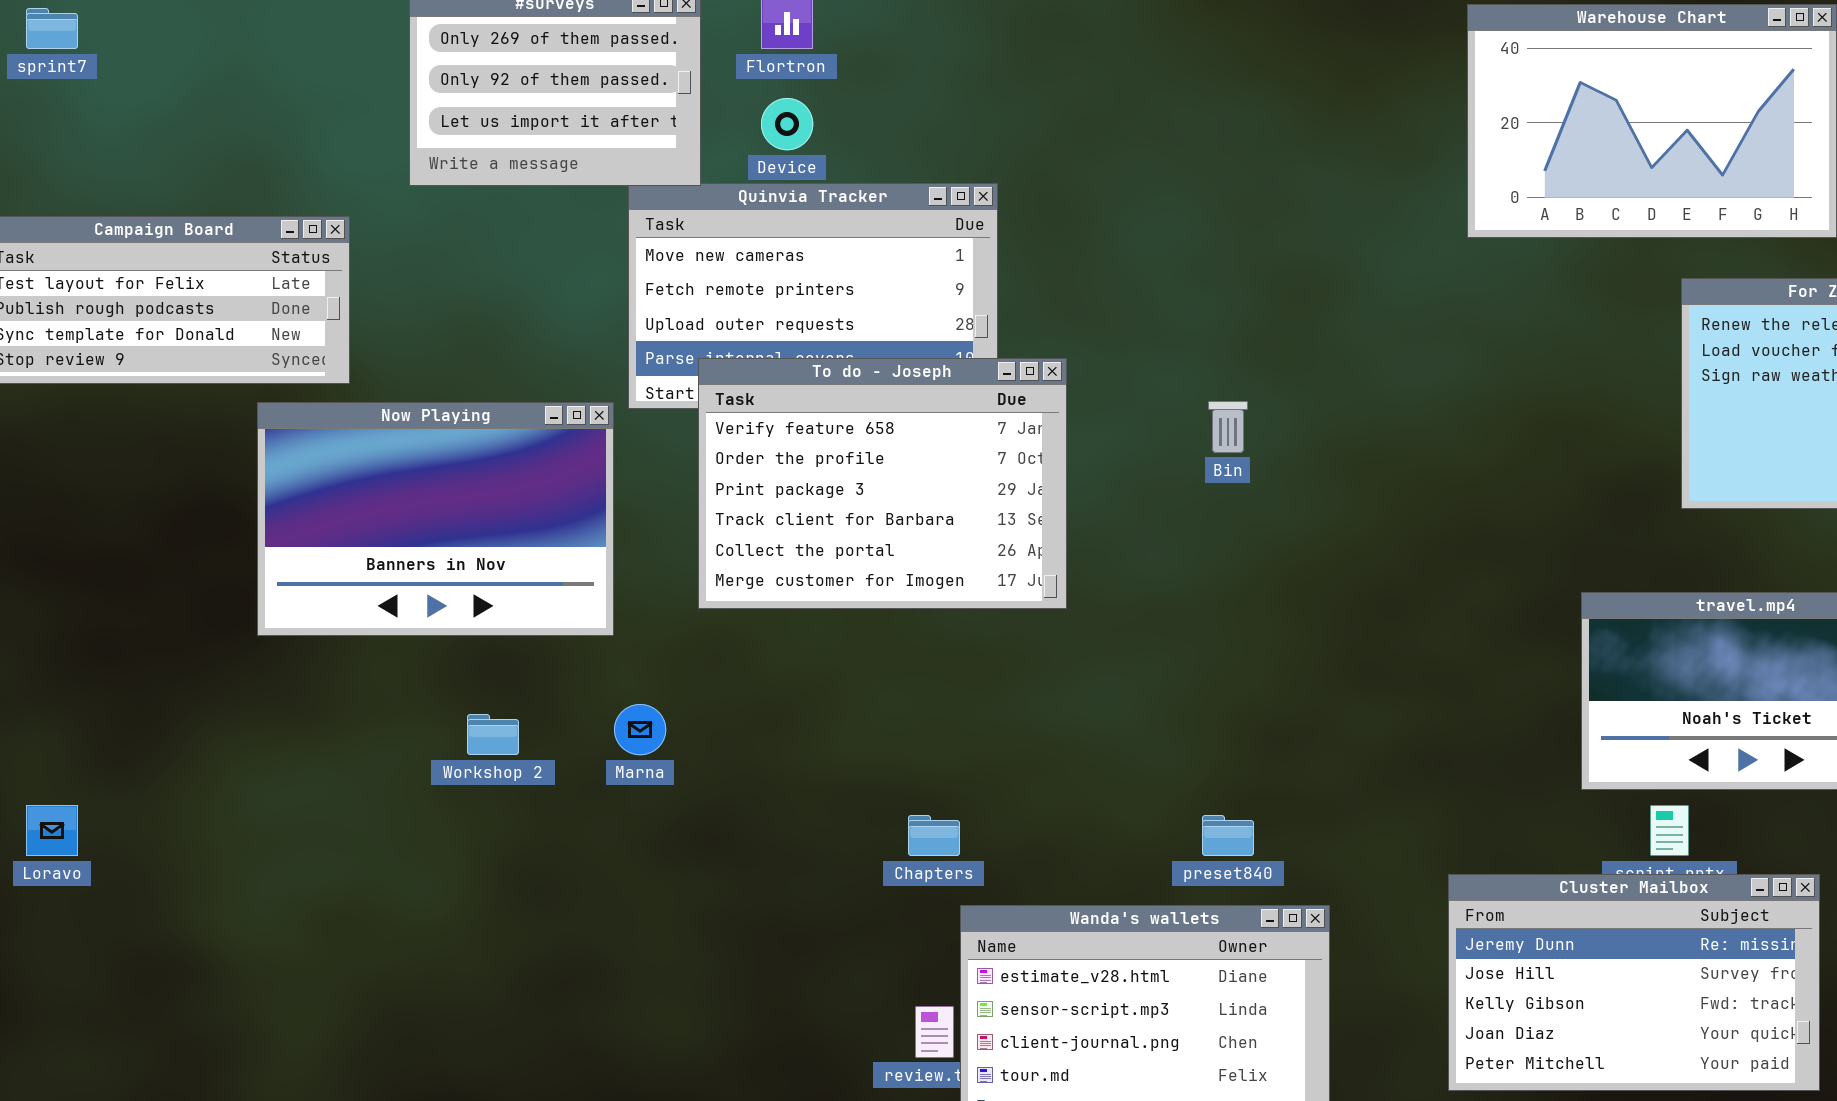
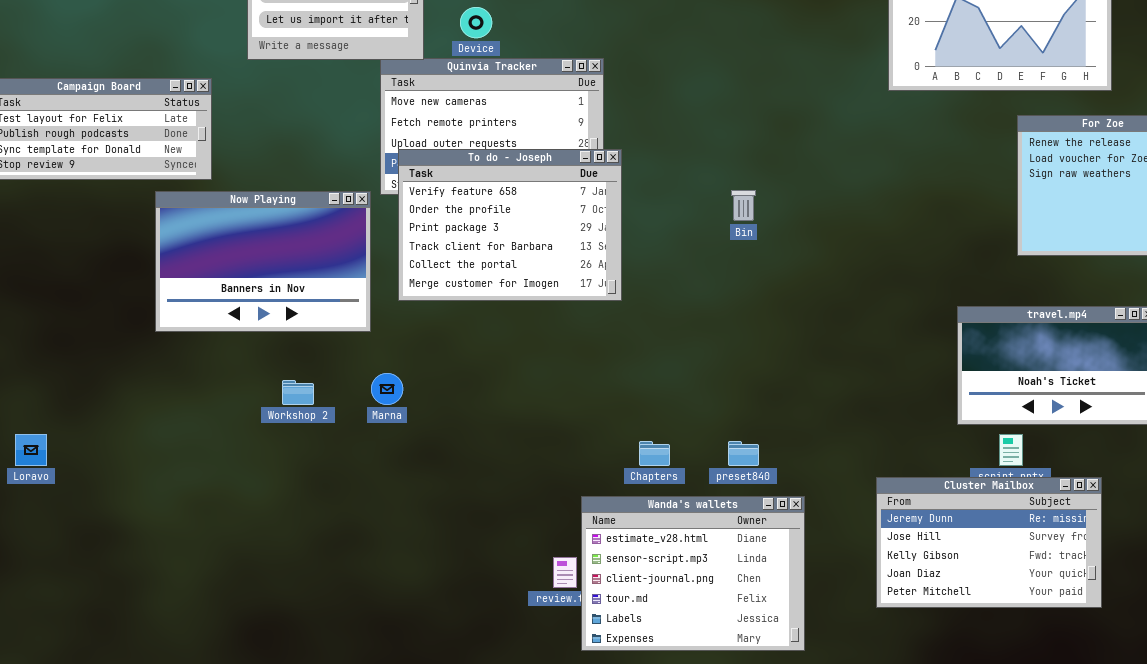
To do - Joseph: [698,358,1067,609] -> [398,149,622,301], moved
Chapters: [908,815,960,856] -> [639,441,670,466], moved

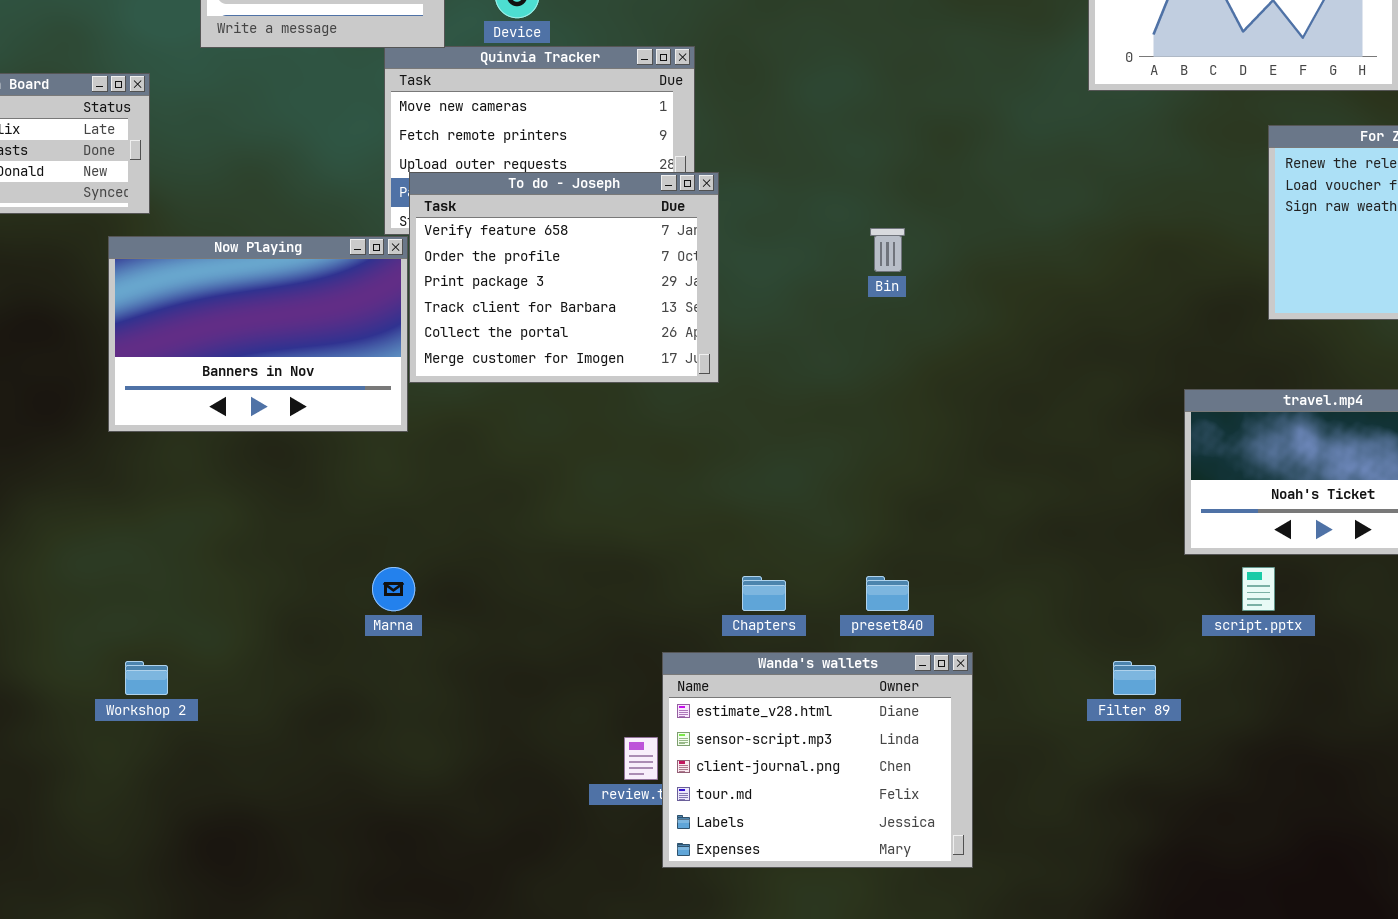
Now Playing: [155,191,371,332] -> [108,236,408,432], moved
Marna: [371,373,403,405] -> [372,567,415,611], moved
Workshop 2: [282,380,314,405] -> [125,661,168,695], moved
Cluster Mailbox: [876,477,1102,608] -> none, closed

